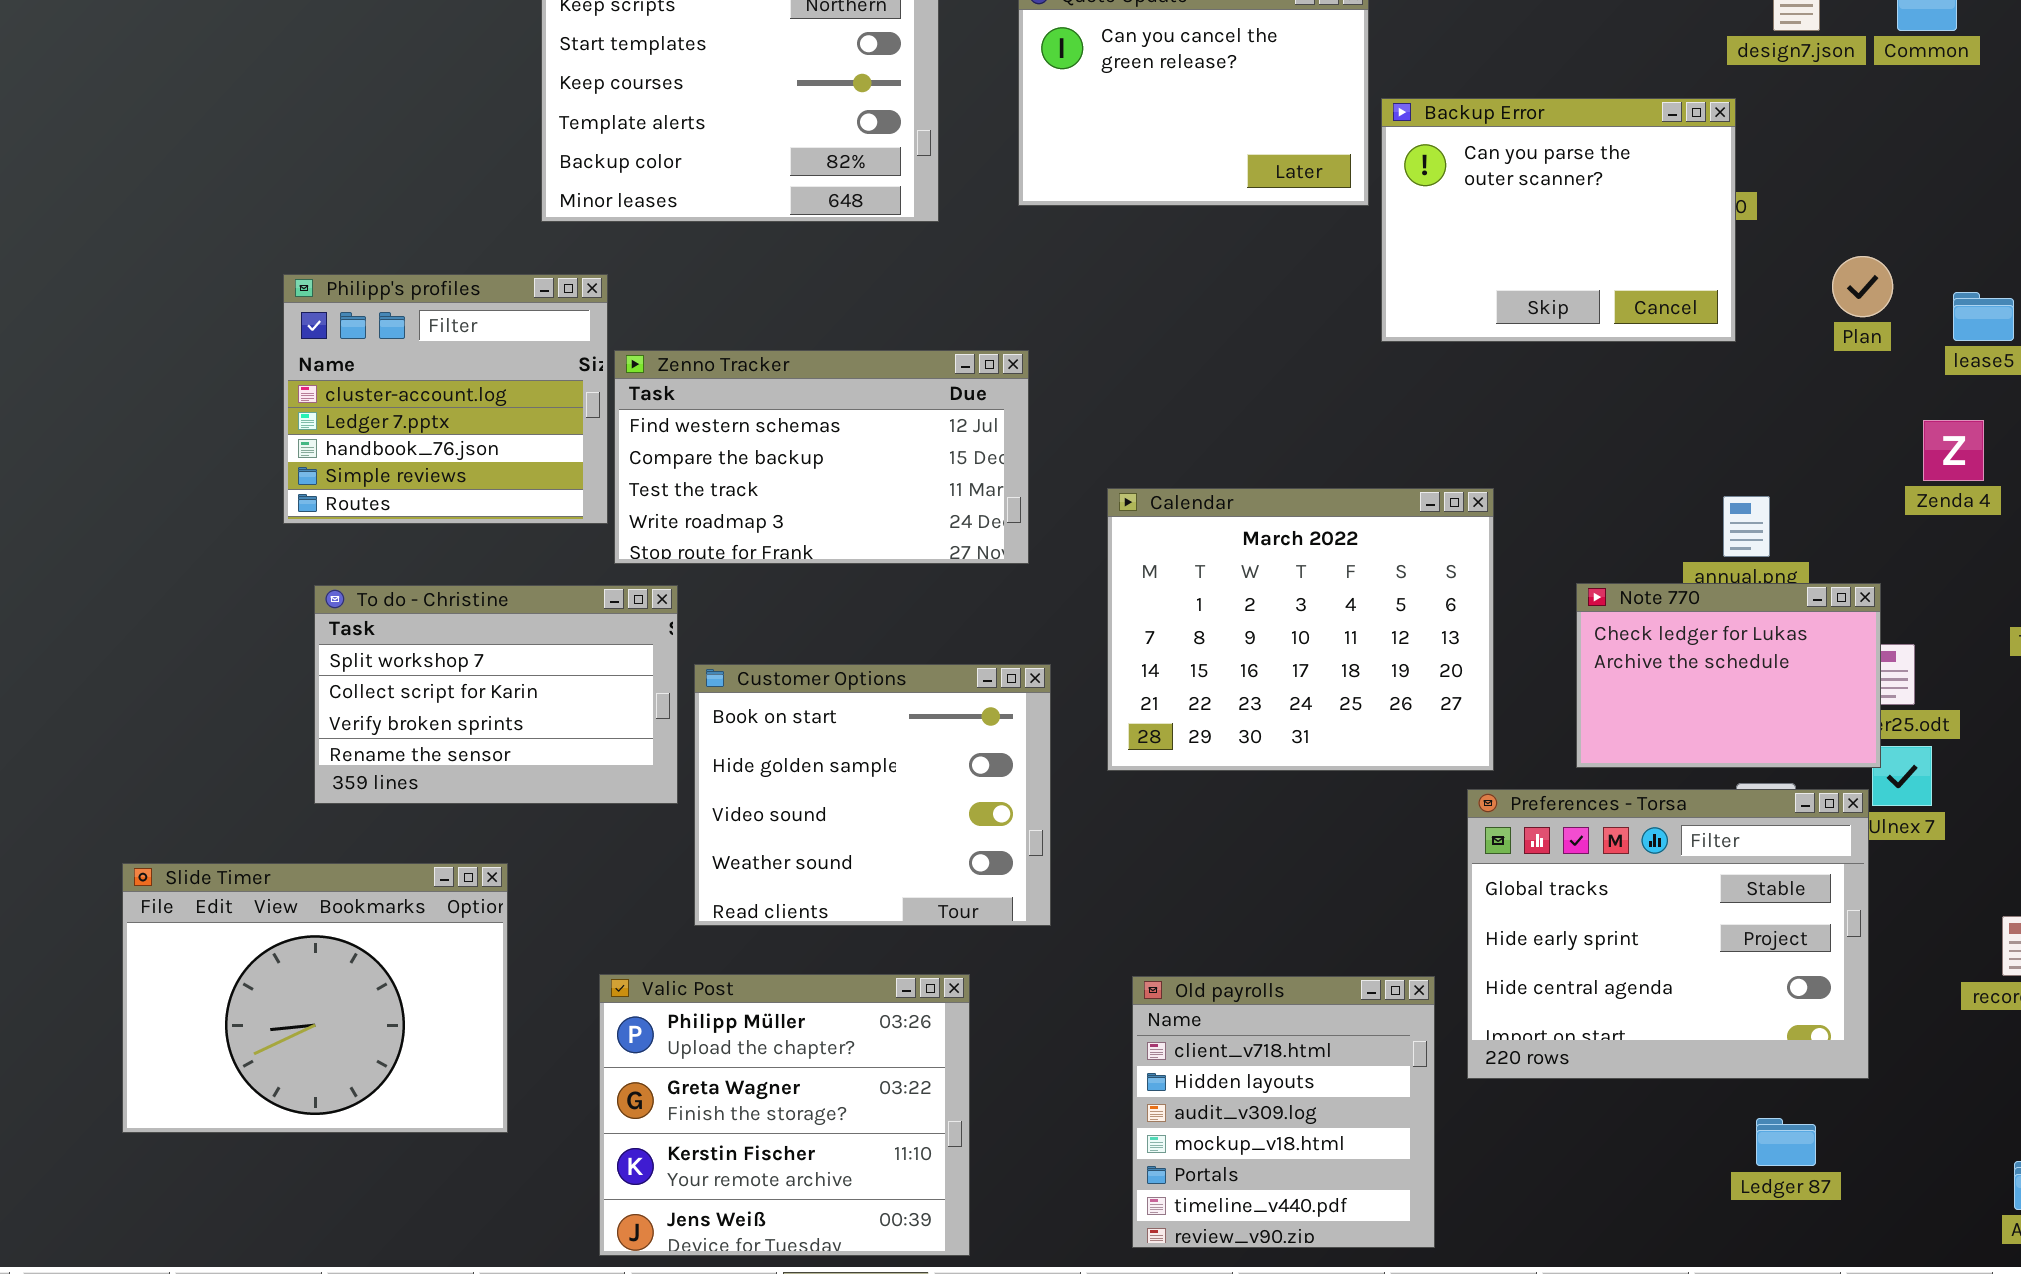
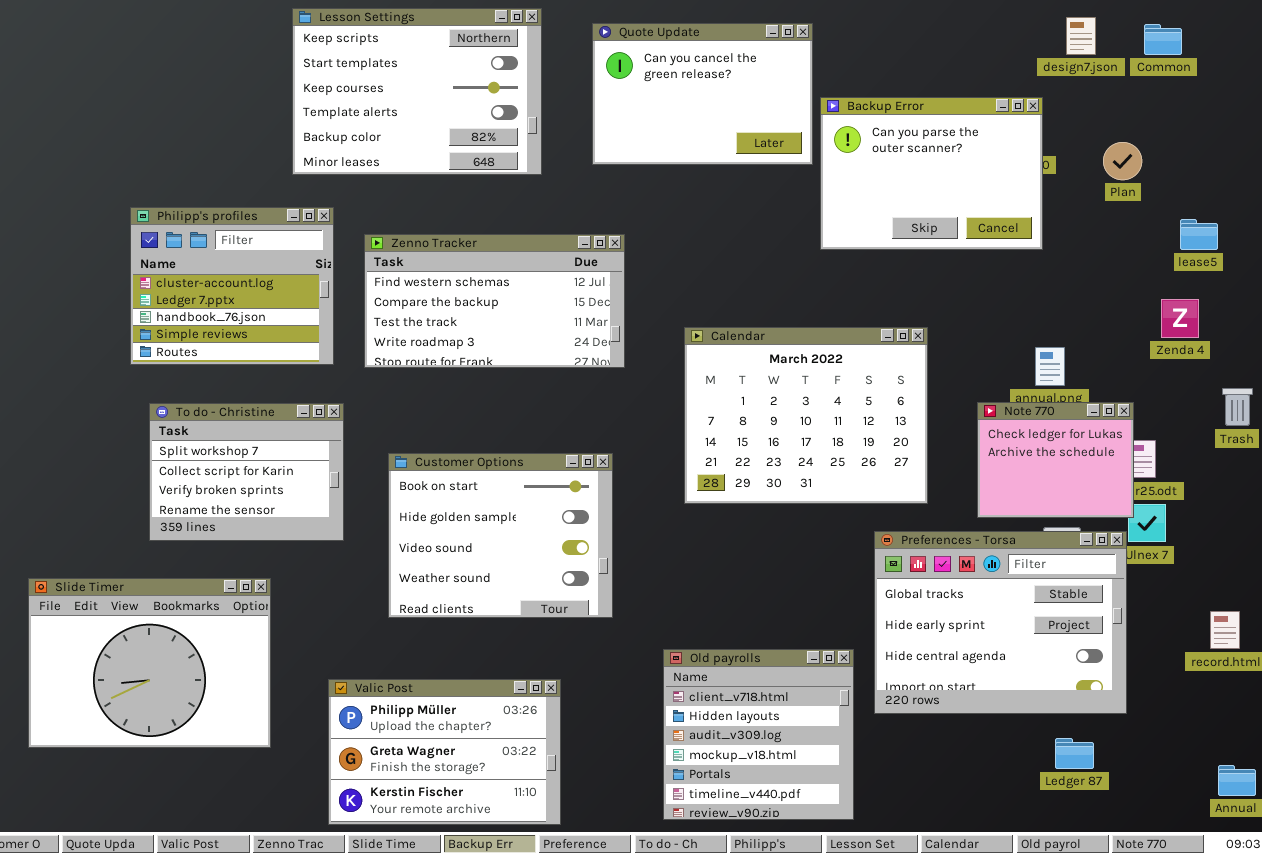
Plan: [1832,256,1893,317] -> [1103,142,1142,180], moved
Zenno Tracker: [614,350,1029,564] -> [364,234,625,368], moved
Calendar: [1107,488,1494,771] -> [684,327,928,504], moved
Note 770: [1576,583,1881,768] -> [977,402,1134,518], resized
To do - Christine: [314,585,678,804] -> [149,403,344,541], resized
Valic Post: [599,974,970,1256] -> [328,679,561,825], resized

